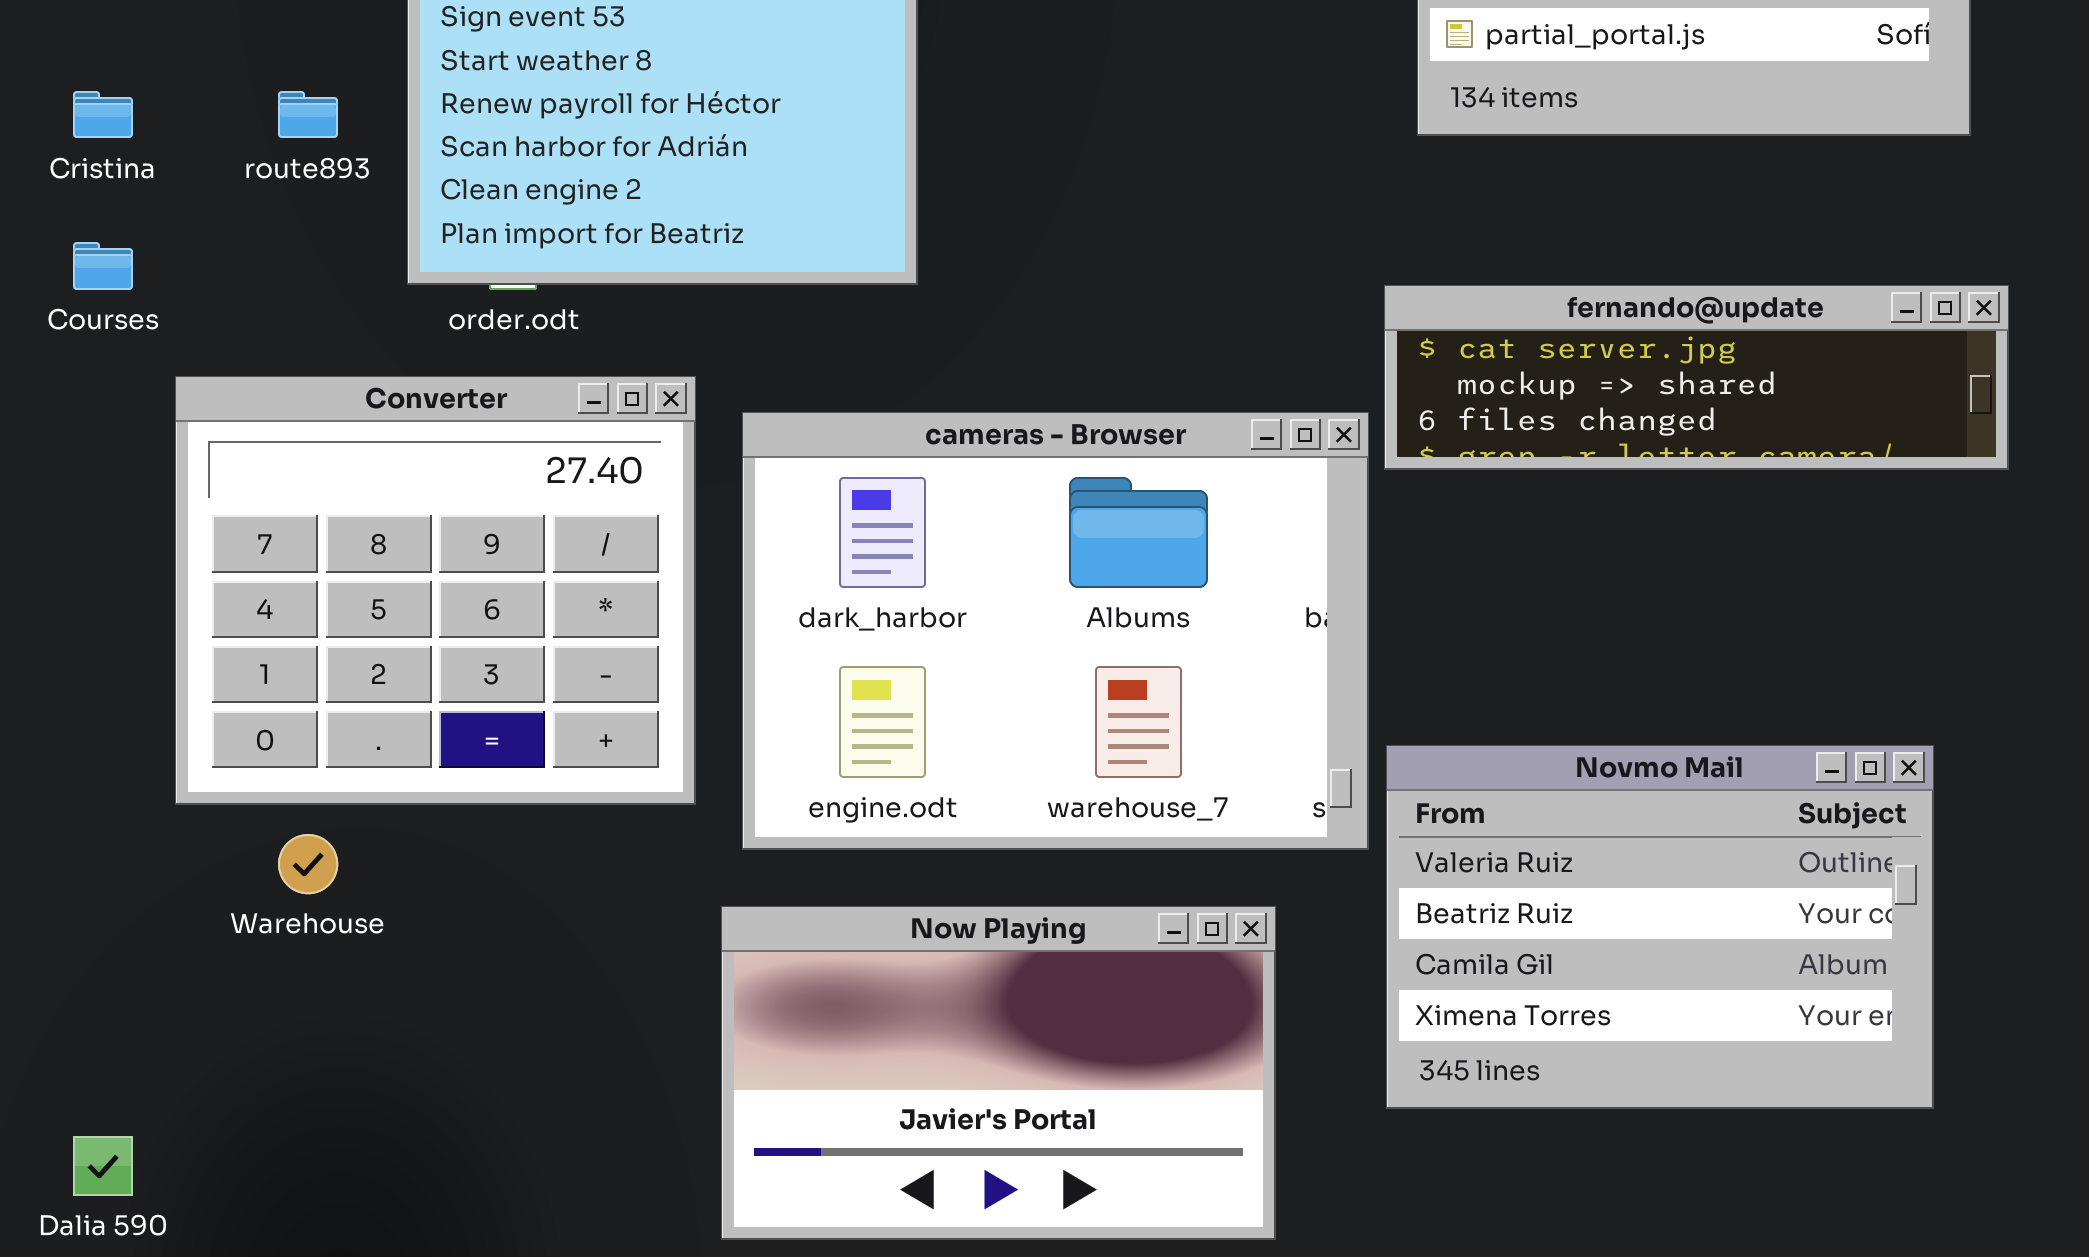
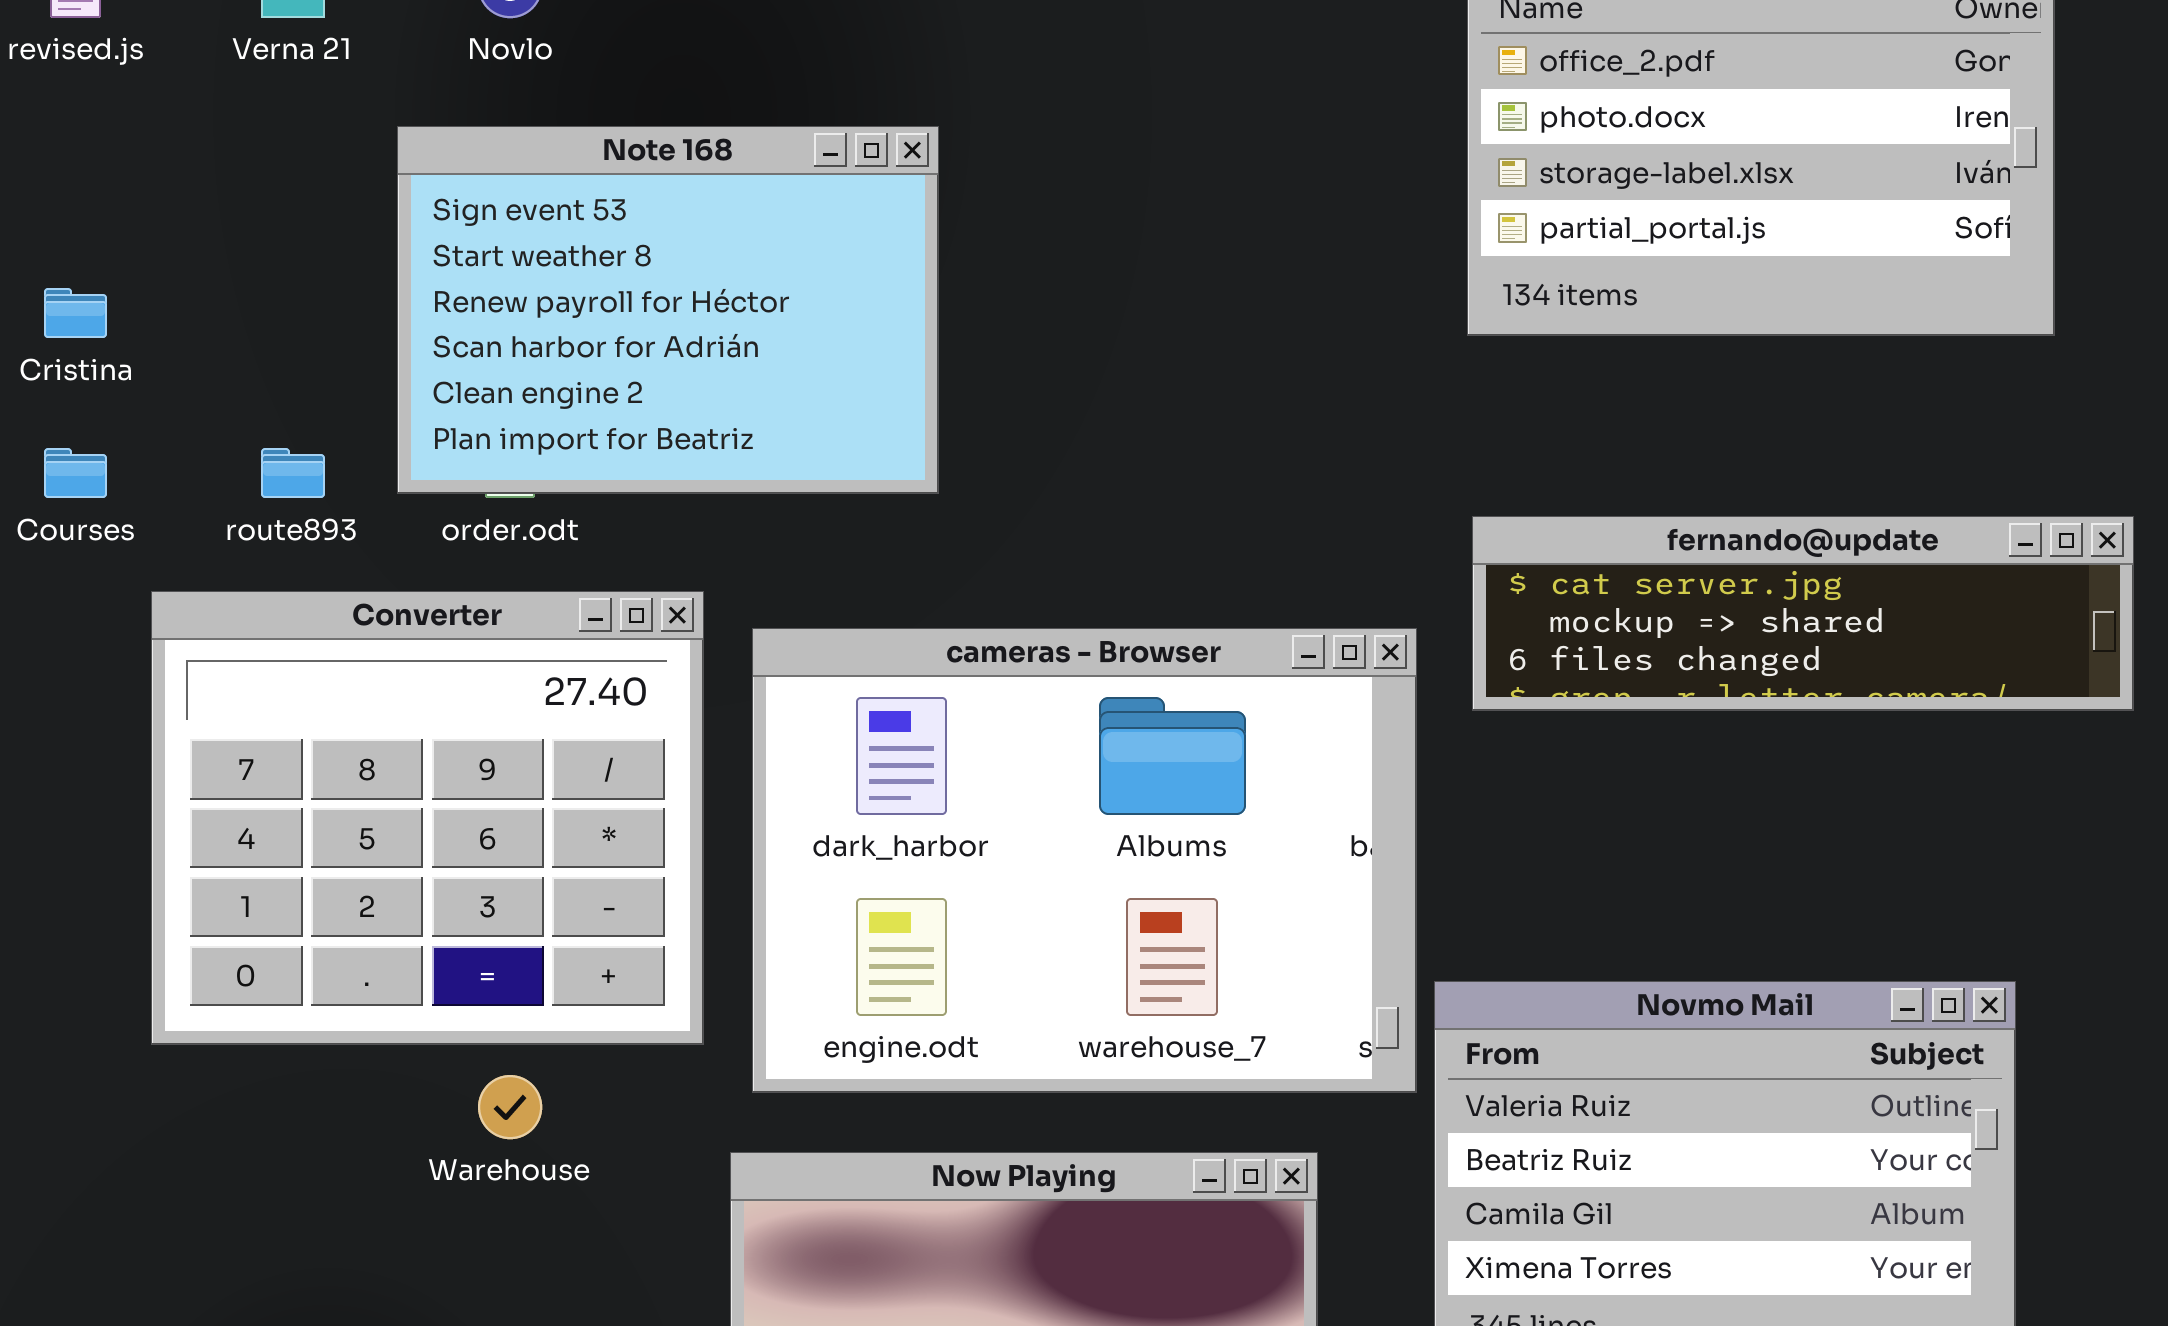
route893: [278,91,338,138] -> [261,448,325,498], moved
fernando@update: [1384,285,2009,470] -> [1472,516,2134,711], moved
Warehouse: [278,834,338,894] -> [478,1075,542,1139], moved

